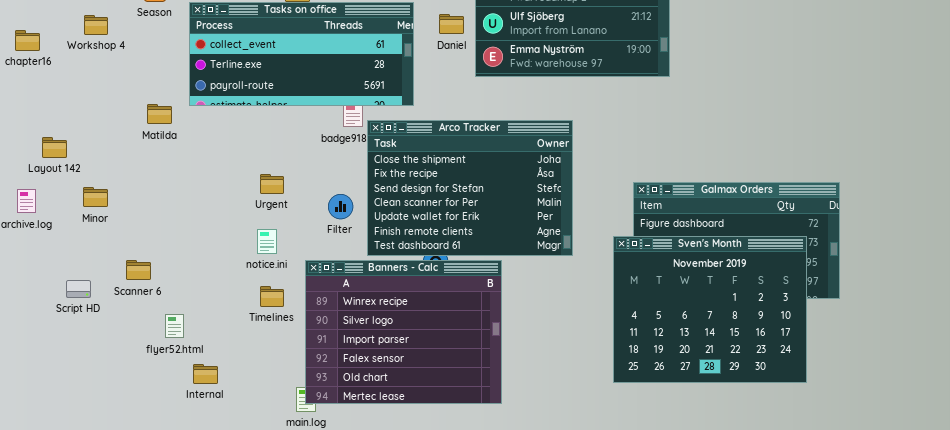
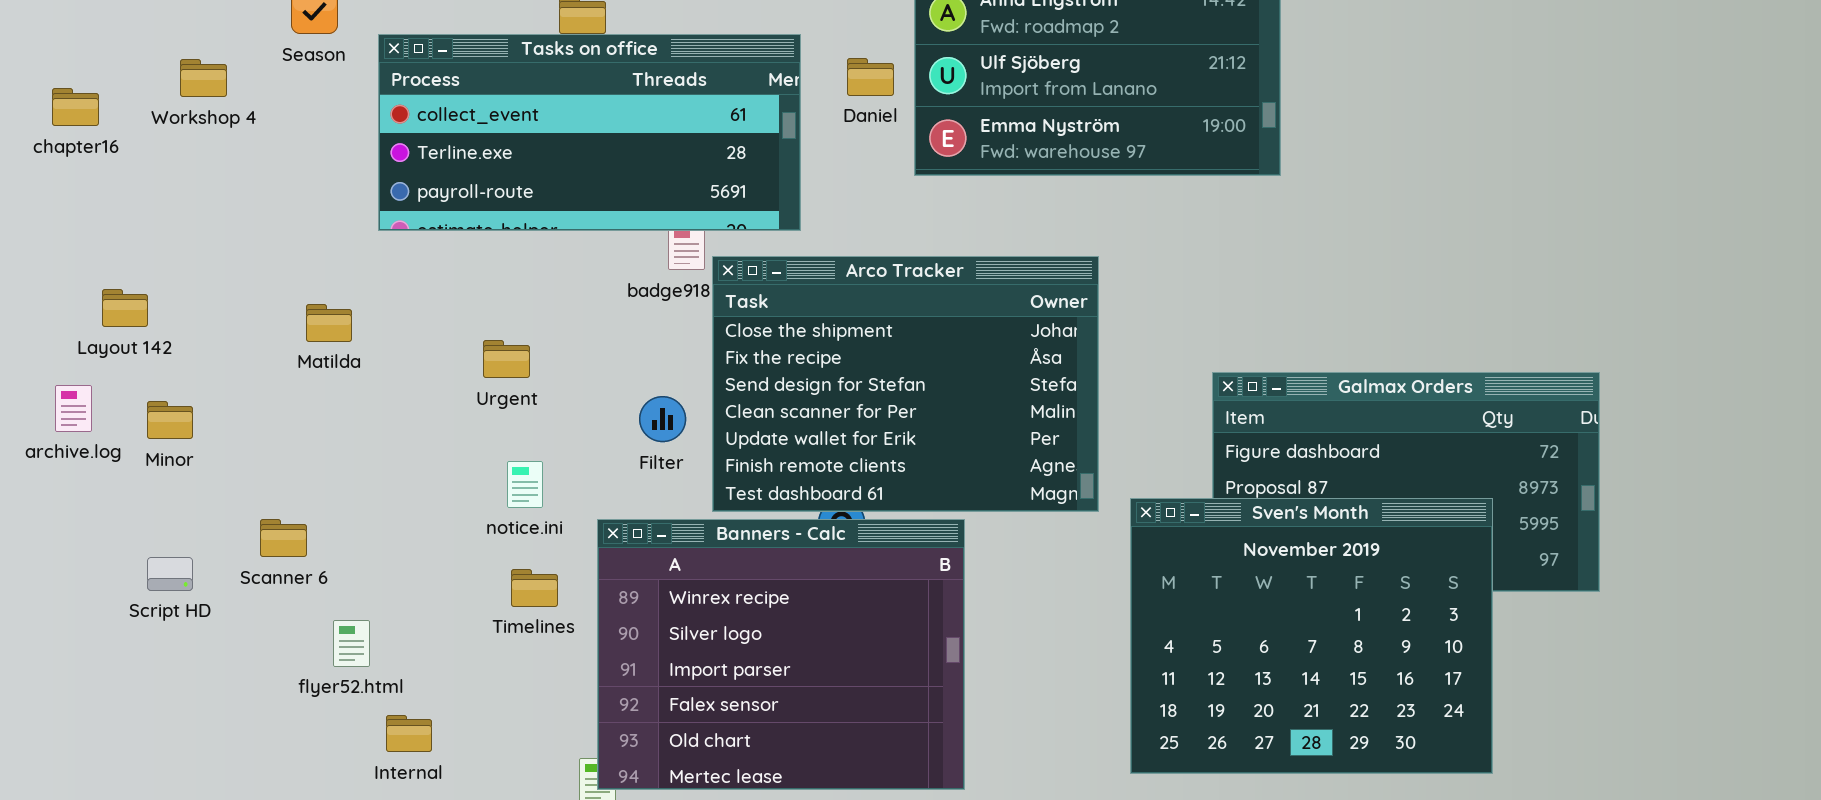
Matilda: [147,104,172,124] -> [306,304,352,342], moved
Urgent: [260,174,284,194] -> [483,340,530,378], moved
Minor: [83,187,108,207] -> [147,401,193,439], moved
Sven's Month: [613,236,807,383] -> [1130,498,1493,774], moved

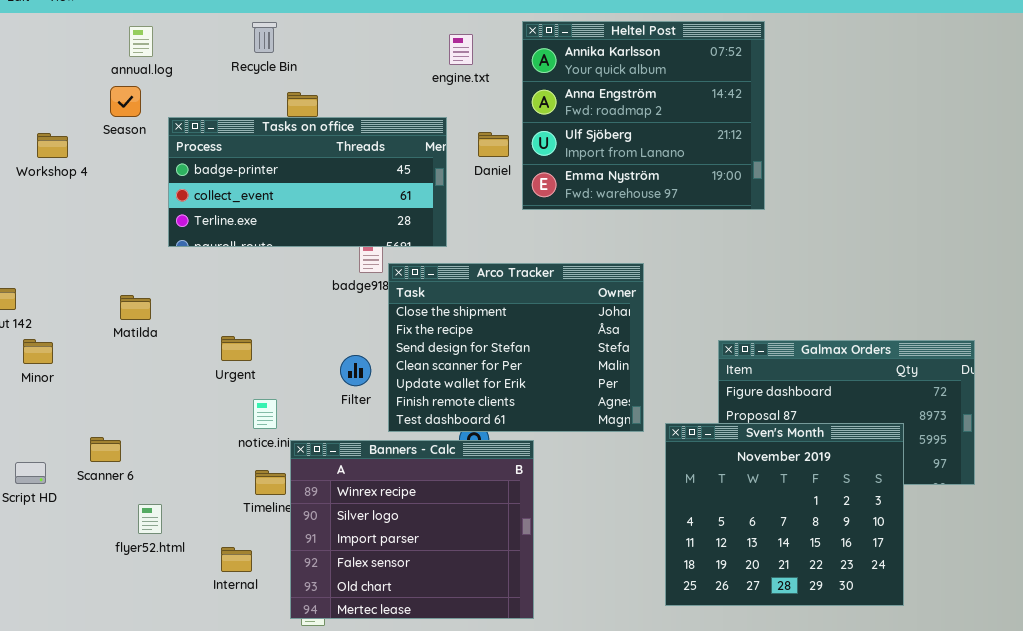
Tasks on office: [378,34,801,231] -> [168,117,447,247], scrolled up 1 row
Urgent: [483,340,530,378] -> [221,336,252,361], moved
Minor: [147,401,193,439] -> [23,339,53,364], moved
Banners - Calc: [597,519,965,790] -> [290,440,534,619], moved
Internal: [386,715,432,752] -> [221,547,252,572], moved

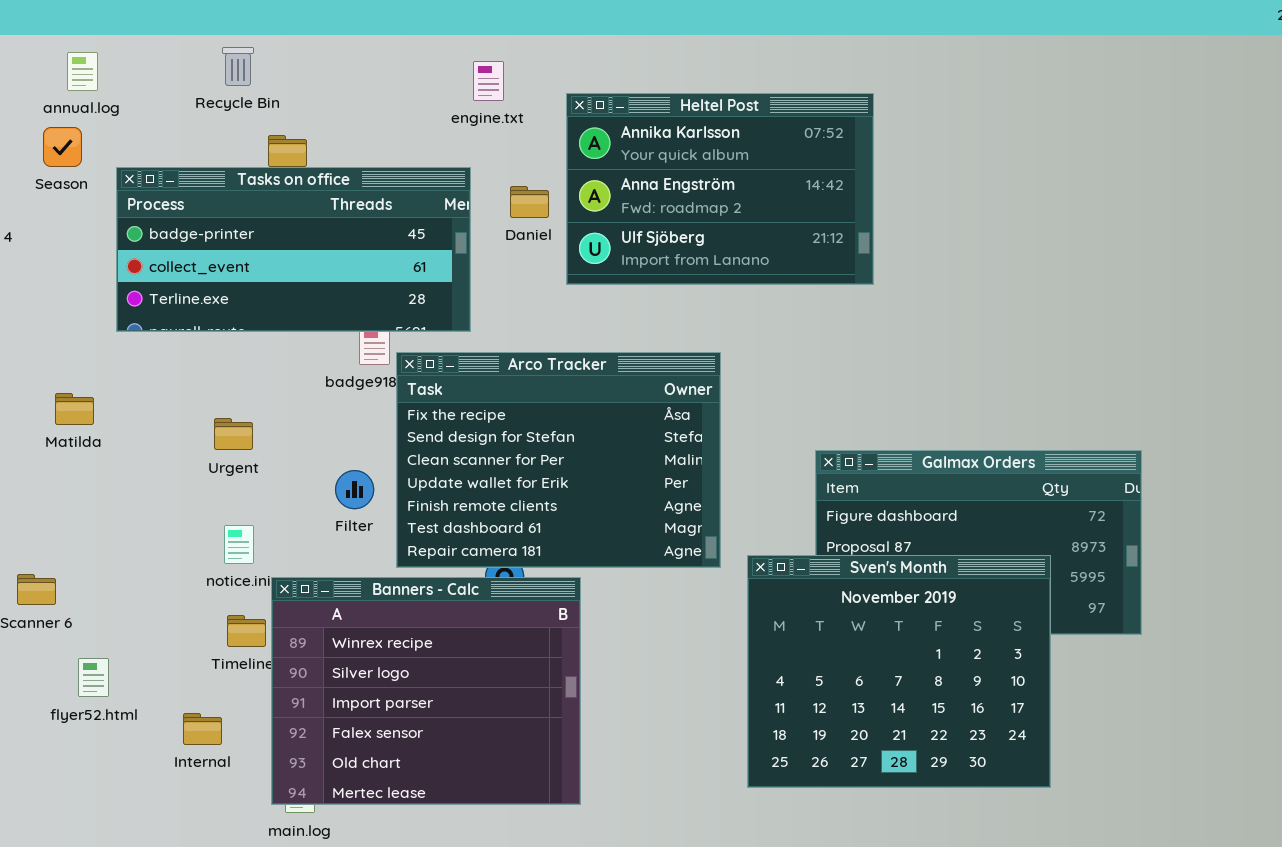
Heltel Post: [522,21,765,210] -> [566,93,874,285], resized
Arco Tracker: [388,263,644,432] -> [396,352,721,568], scrolled down 1 row
Urgent: [221,336,252,361] -> [214,418,253,450], moved

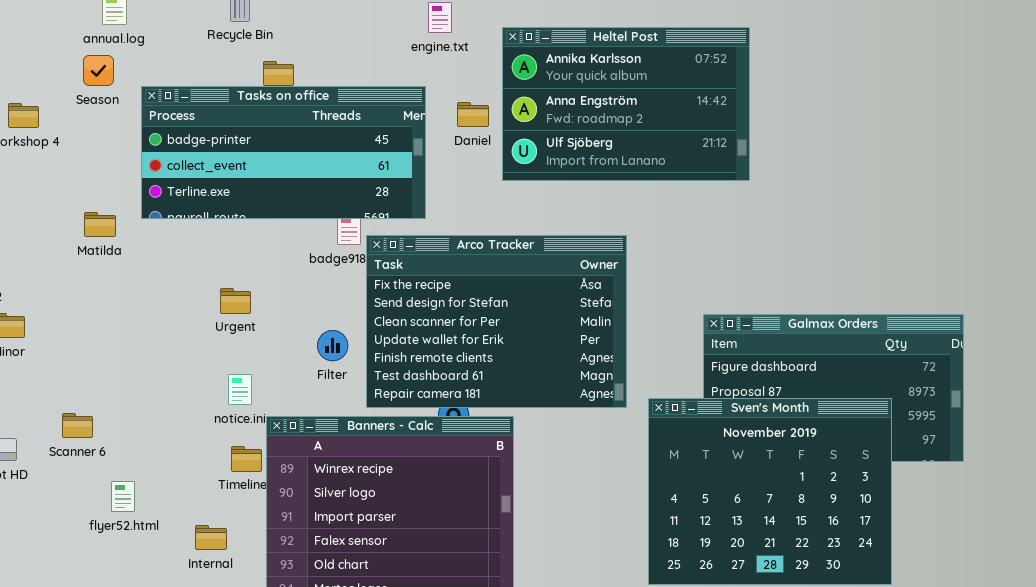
Matilda: [55,393,94,425] -> [84,212,116,237], moved

